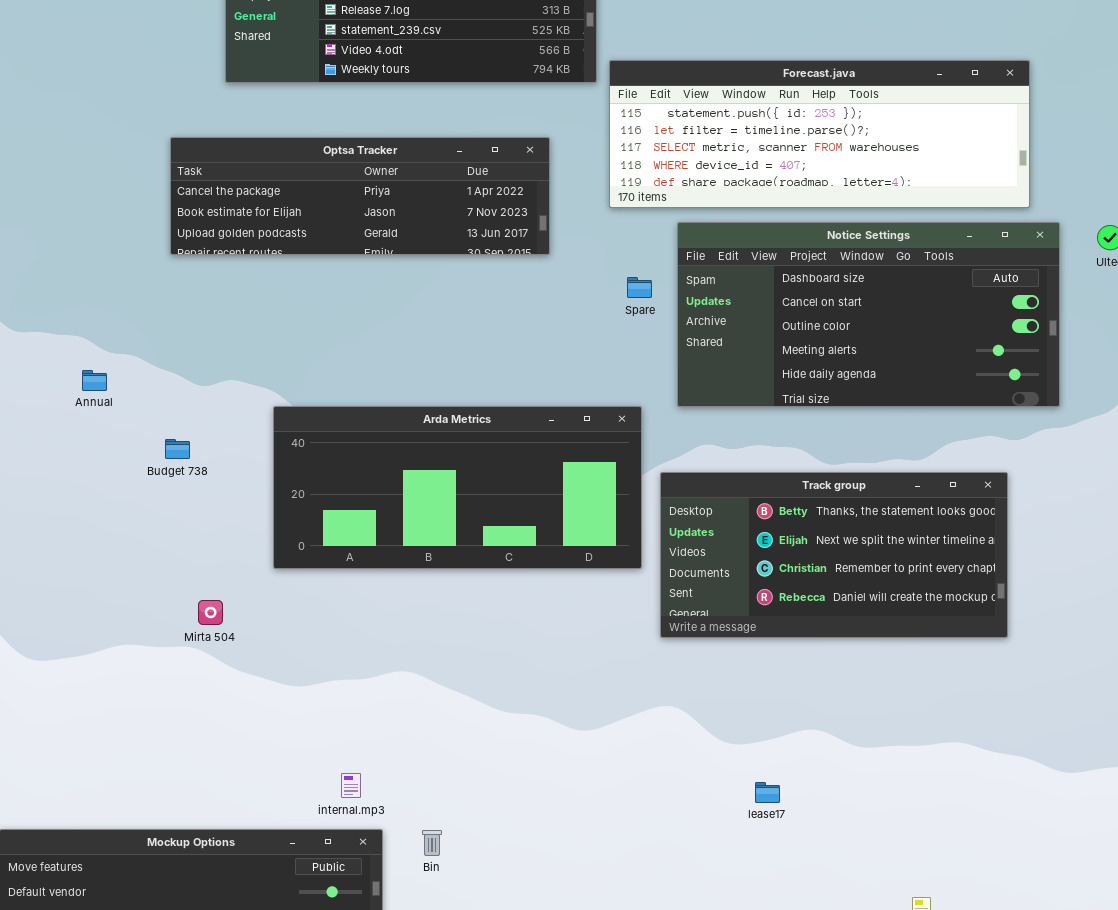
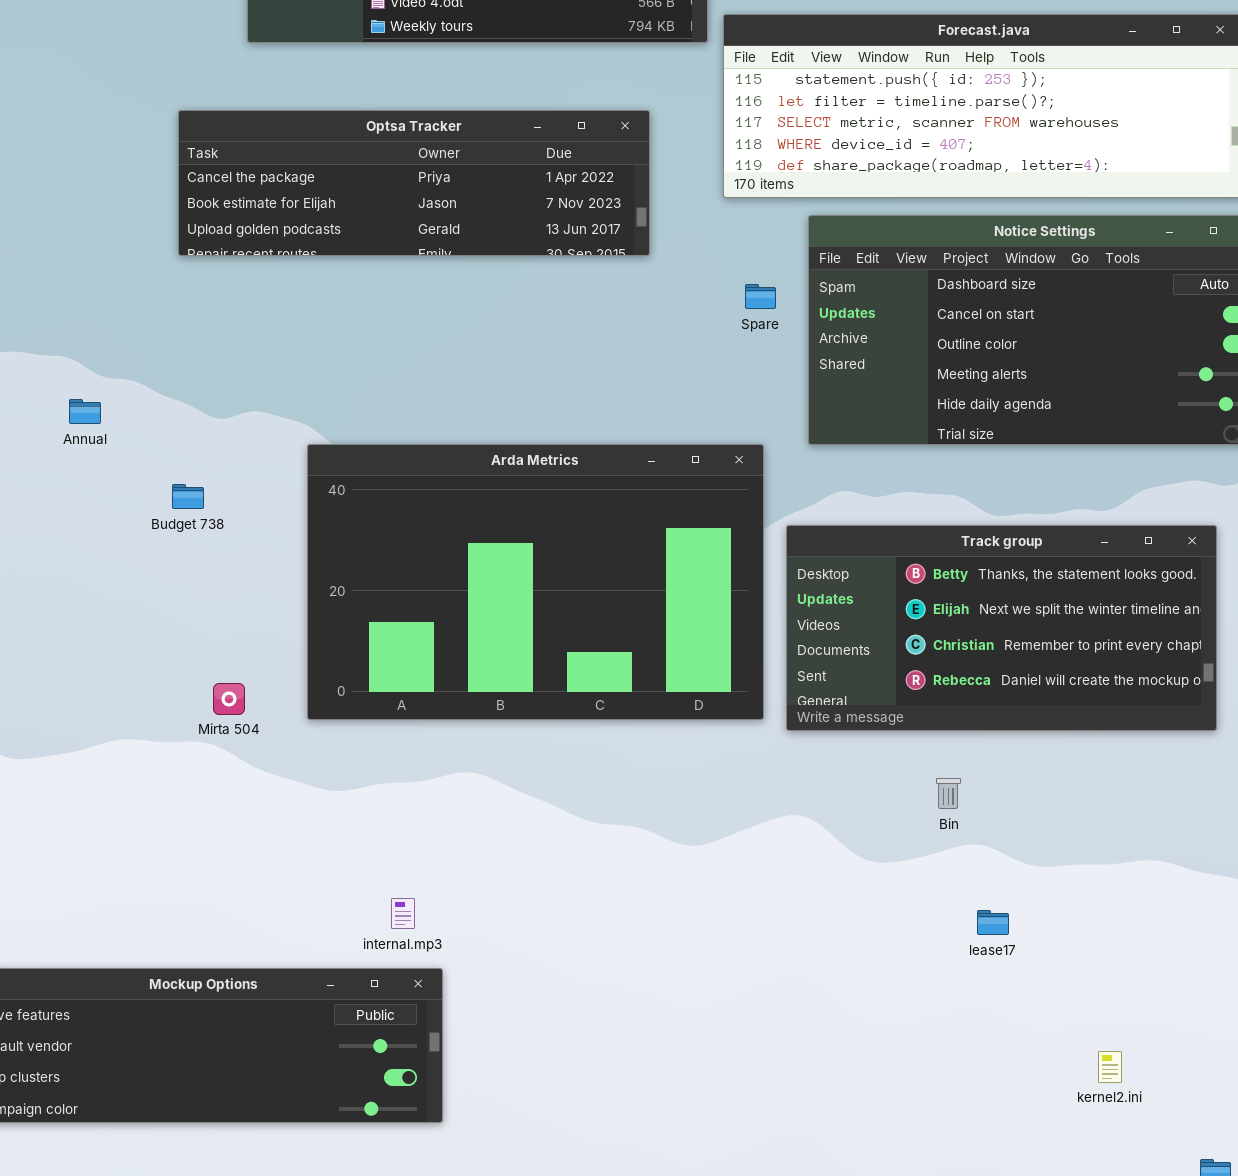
Arda Metrics: [273,406,642,569] -> [307,444,764,720], resized
lease17: [755,782,780,803] -> [977,910,1009,935], moved
Bin: [422,830,442,856] -> [936,778,961,809], moved

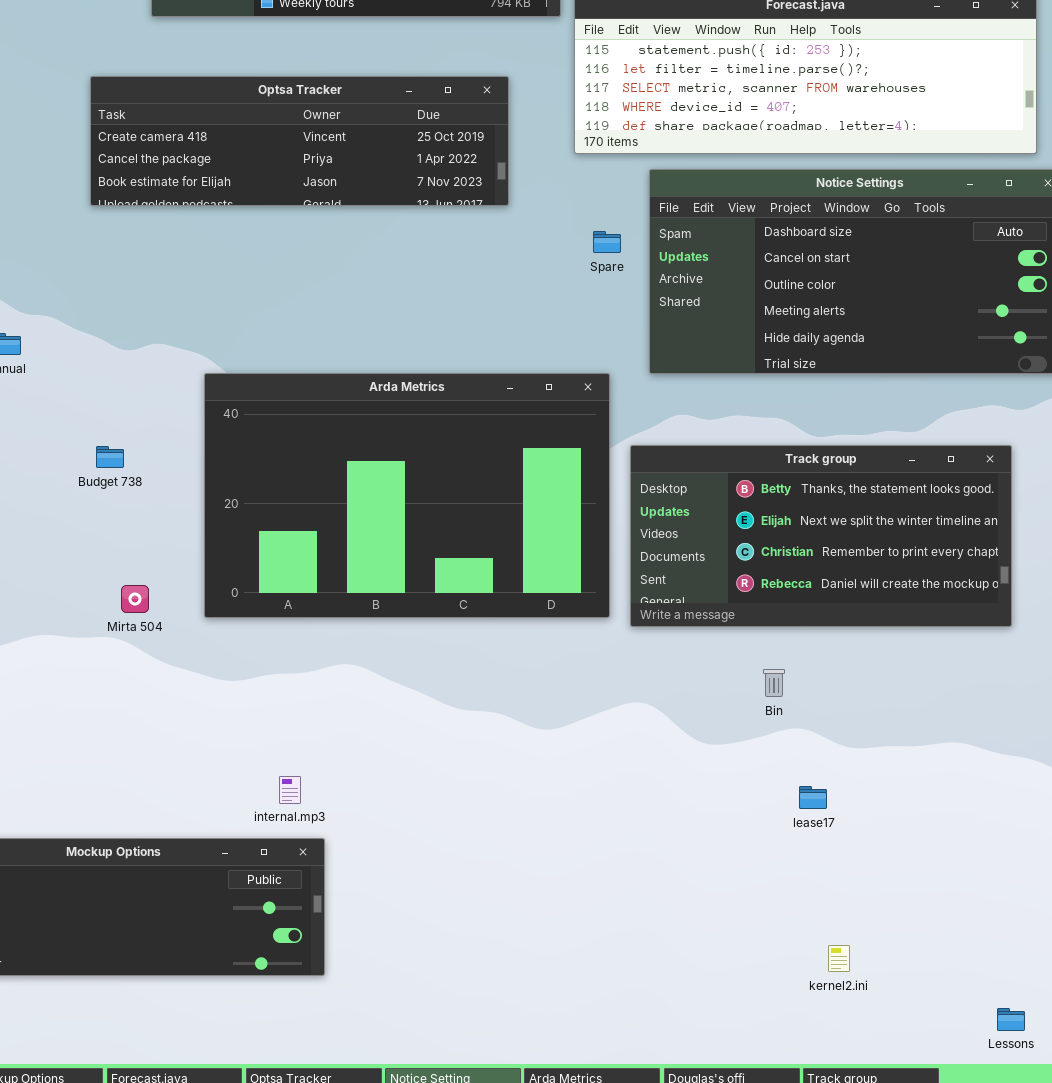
Optsa Tracker: [178,110,650,256] -> [90,76,509,206], scrolled up 1 row
Budget 738: [172,484,204,509] -> [96,446,124,468], moved
kernel2.ini: [1098,1051,1122,1083] -> [828,945,850,972], moved

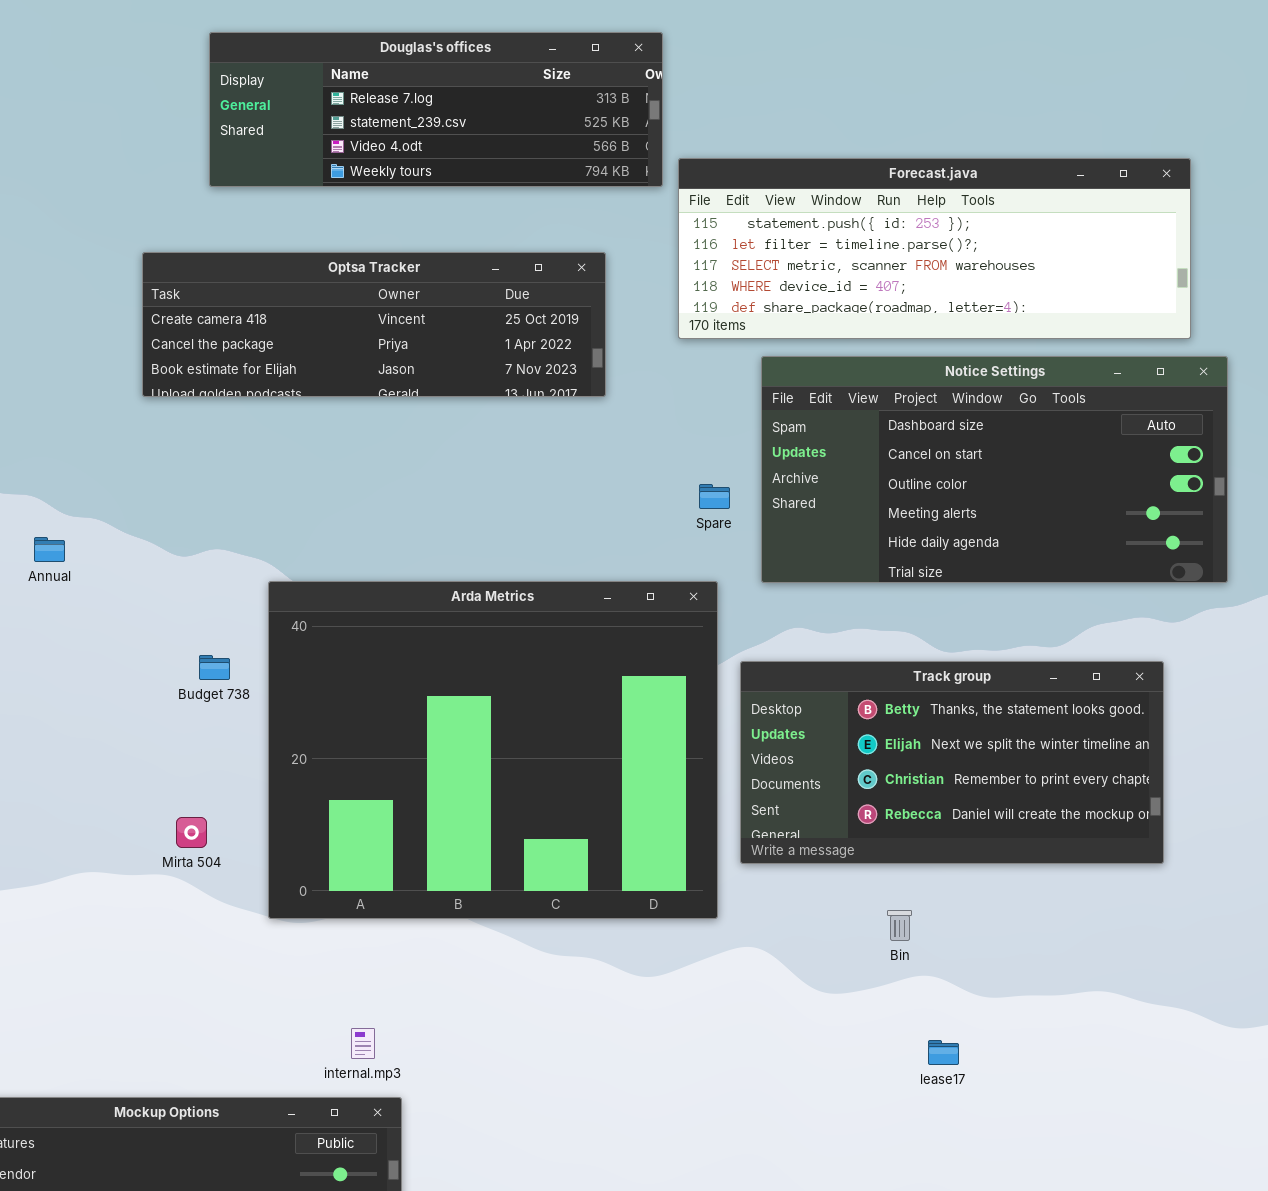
Spare: [593,231,621,253] -> [699,484,730,509], moved
Arda Metrics: [204,373,610,618] -> [268,581,718,919], resized
Budget 738: [96,446,124,468] -> [199,655,230,680], moved

